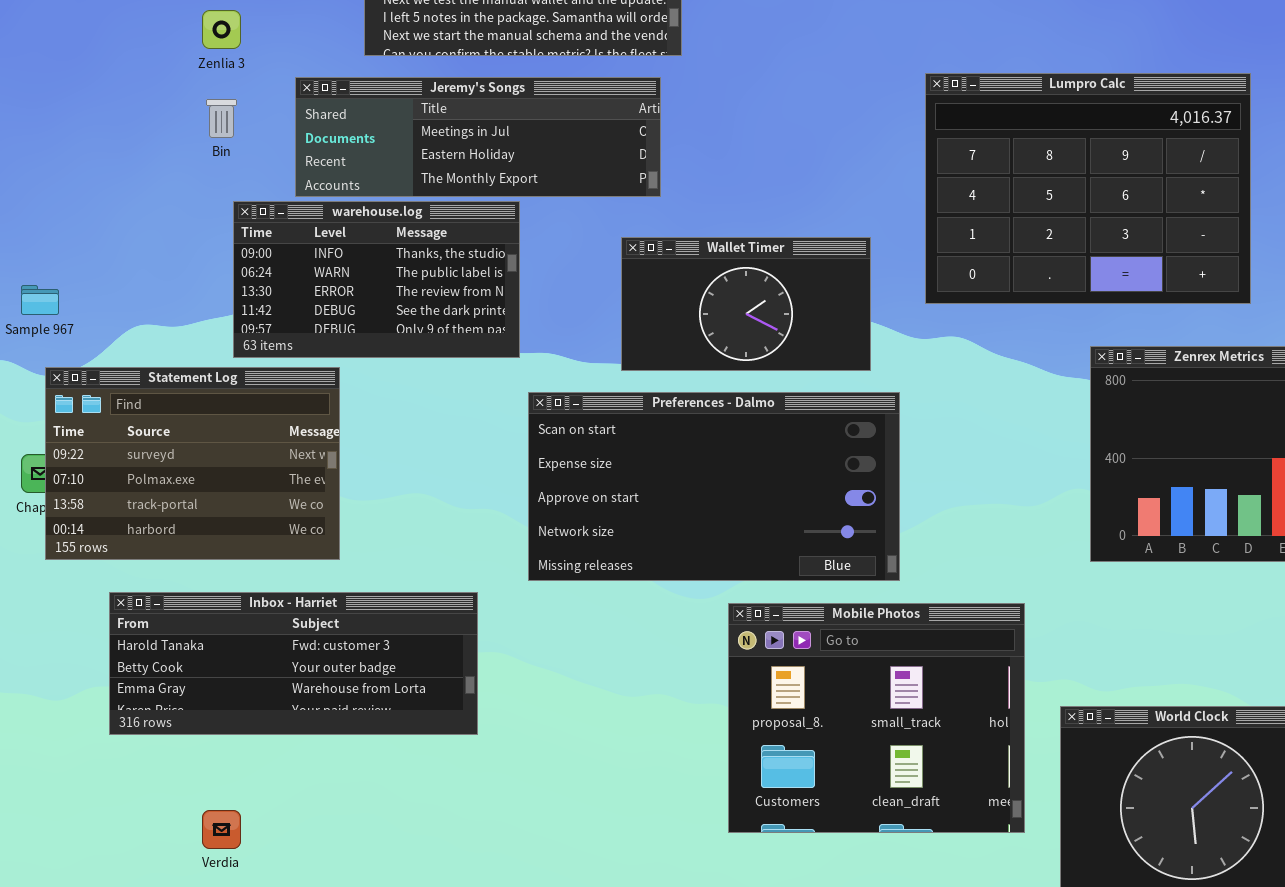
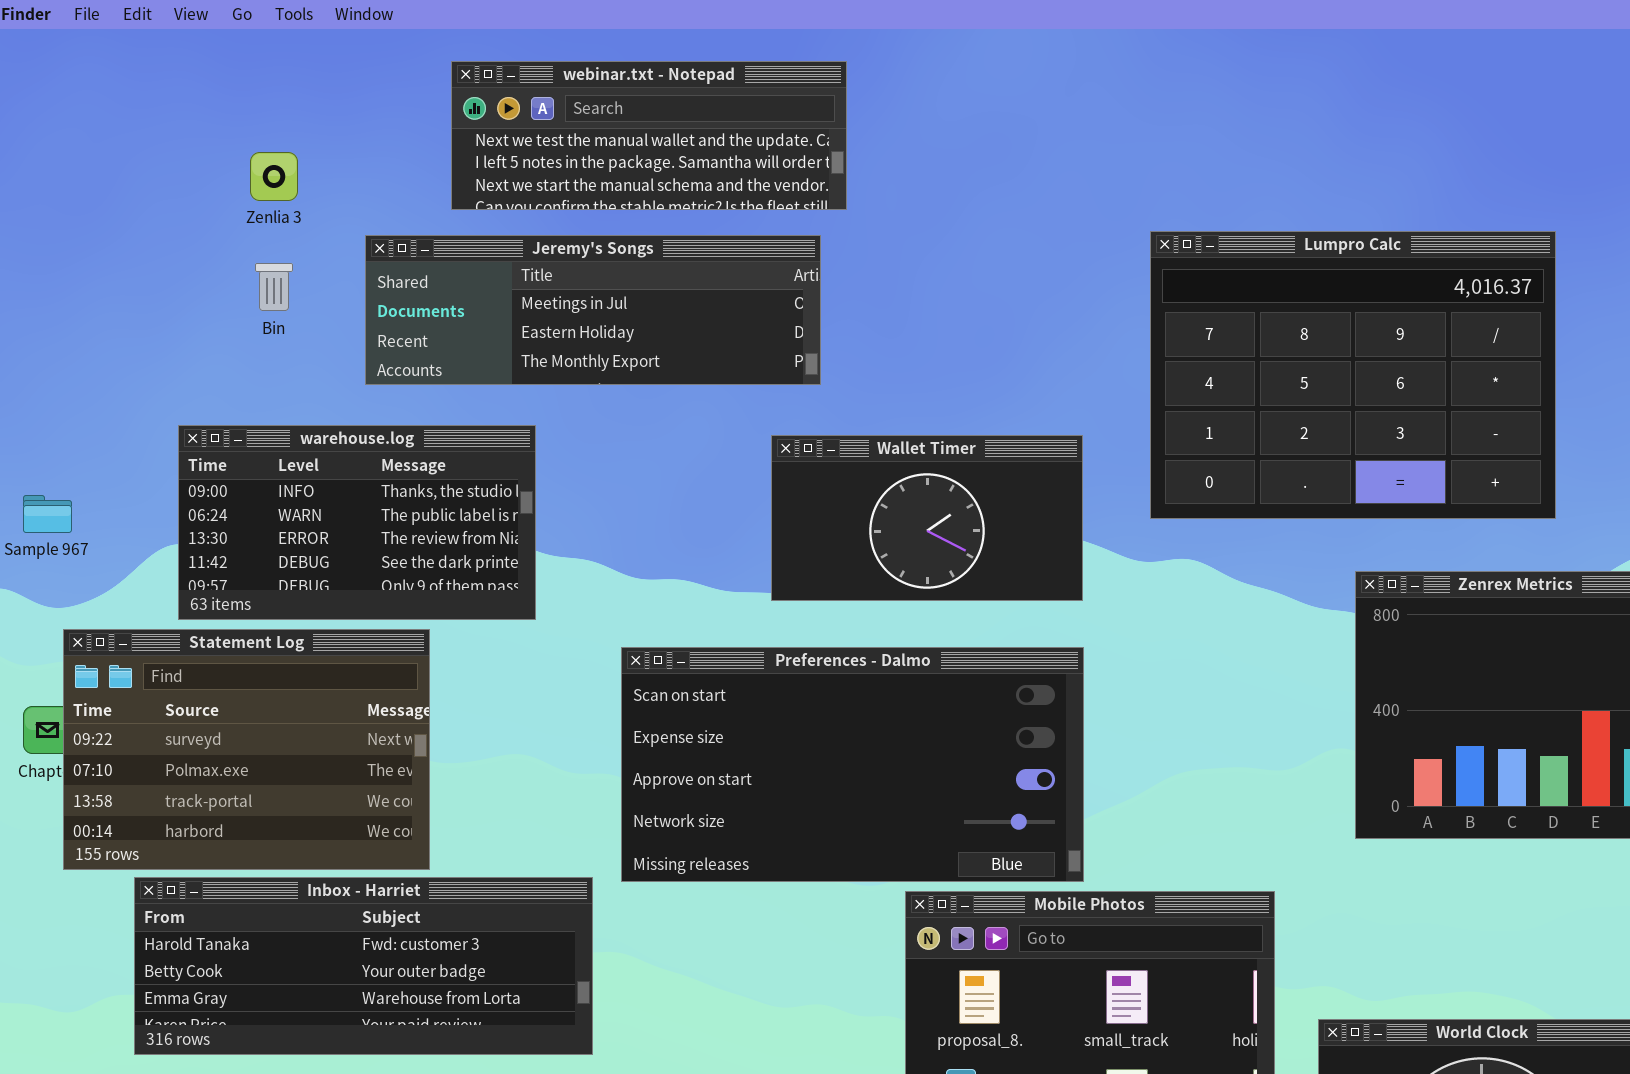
warehouse.log: [233,201,520,358] -> [178,425,536,620], moved
Statement Log: [45,367,340,560] -> [63,629,430,870], moved
Preferences - Dalmo: [528,392,900,581] -> [621,647,1084,882], moved

